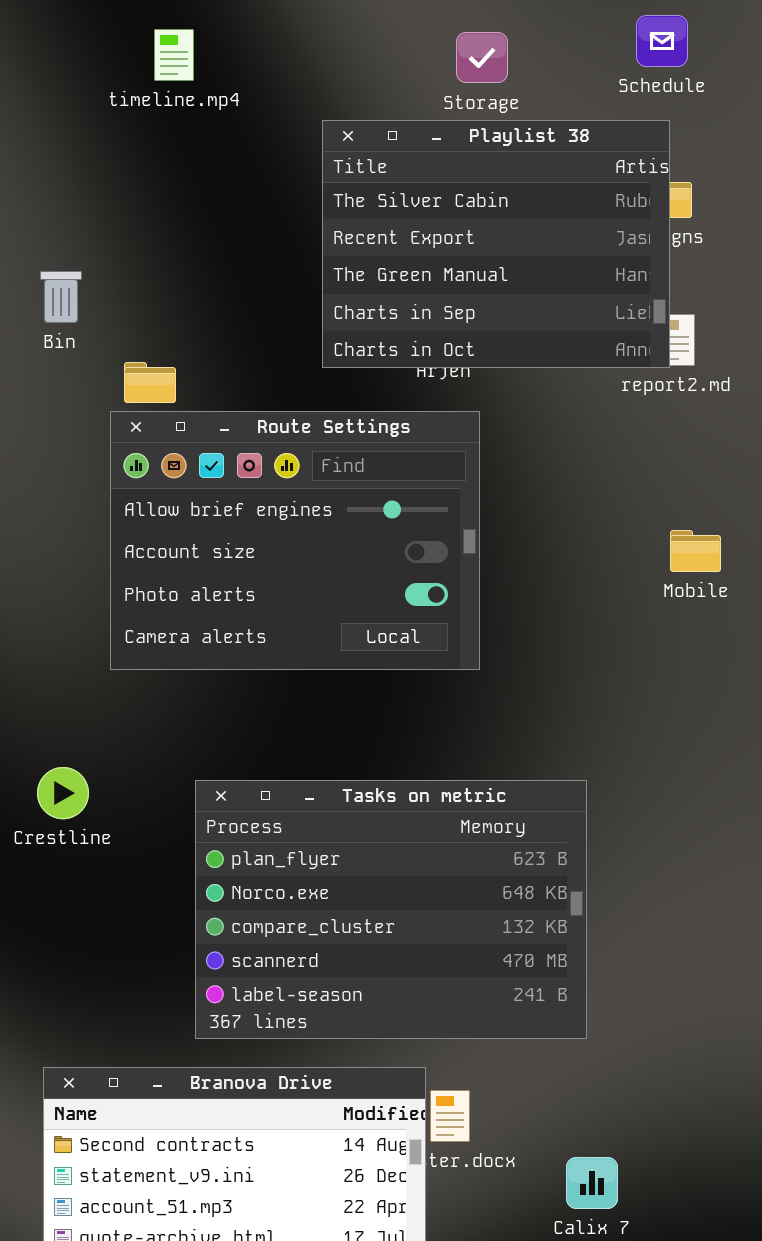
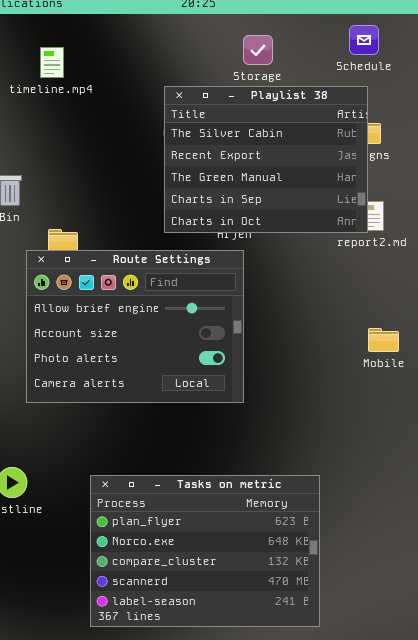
timeline.mp4: [154,29,194,81] -> [40,47,64,78], moved
Route Settings: [110,411,480,670] -> [26,250,244,403], moved

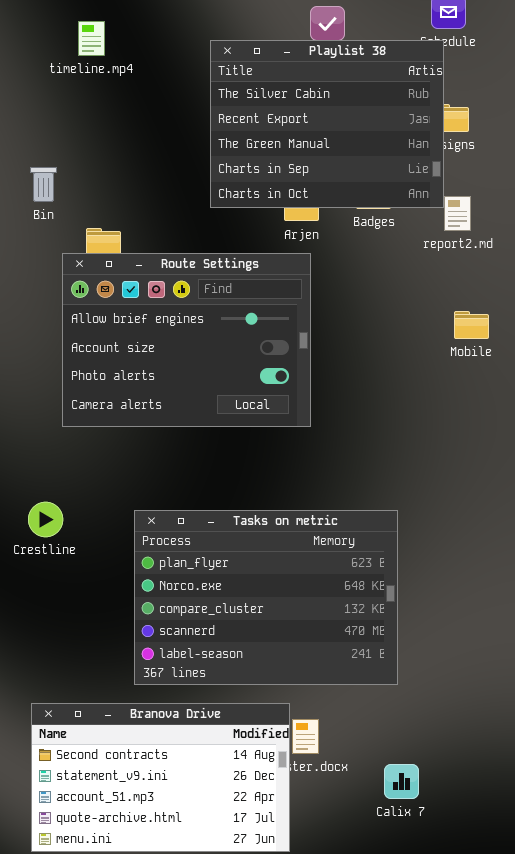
Playlist 38: [164,86,368,233] -> [210,40,444,208], moved
Mobile: [368,328,399,352] -> [454,311,489,339], moved

